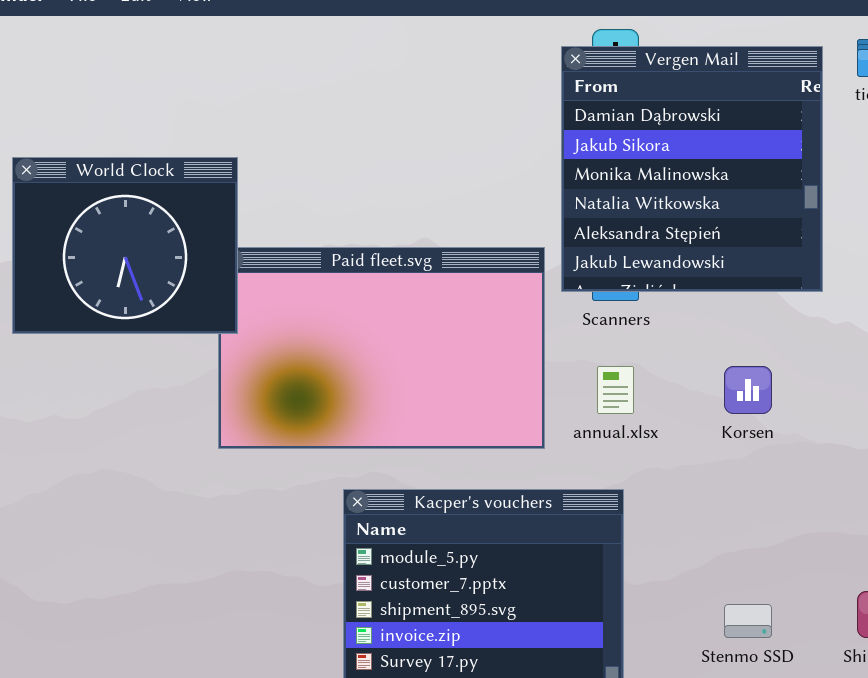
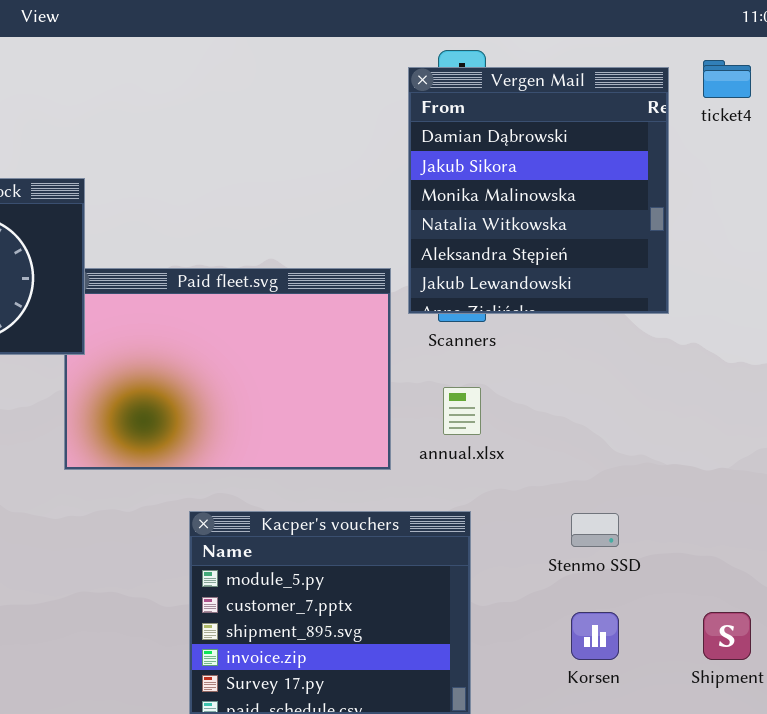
Korsen: [724,366,772,414] -> [571,612,619,660], moved
Stenmo SSD: [724,604,772,638] -> [571,513,619,547], moved

